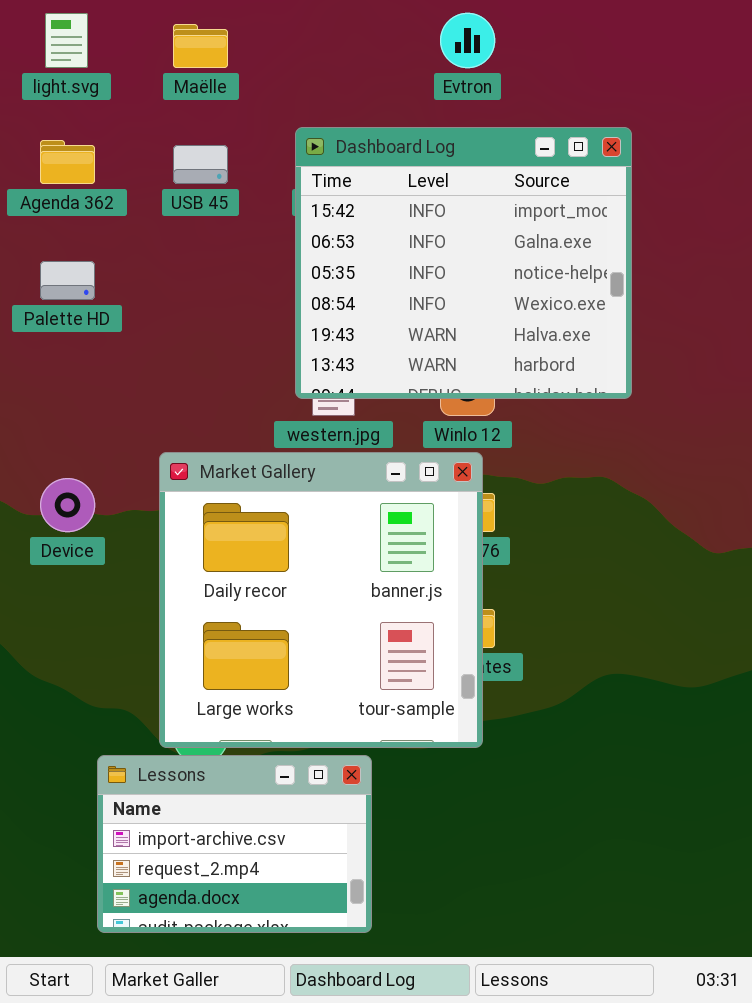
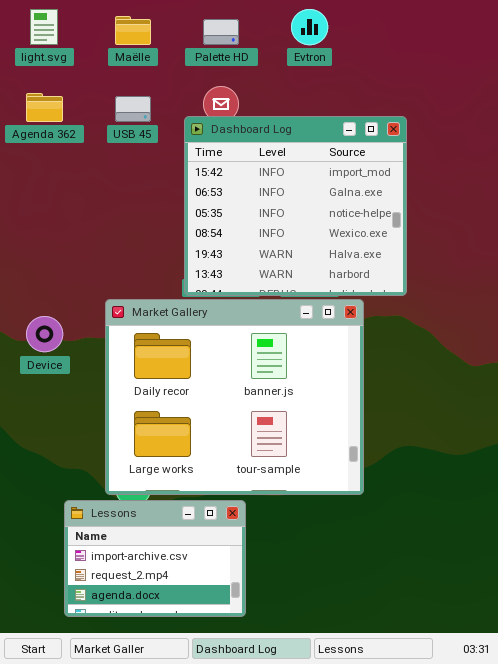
Dashboard Log: [295,127,632,399] -> [184,116,407,296], moved
Palette HD: [40,261,95,300] -> [203,19,239,45], moved
Market Gallery: [159,452,483,748] -> [105,299,364,495], resized

